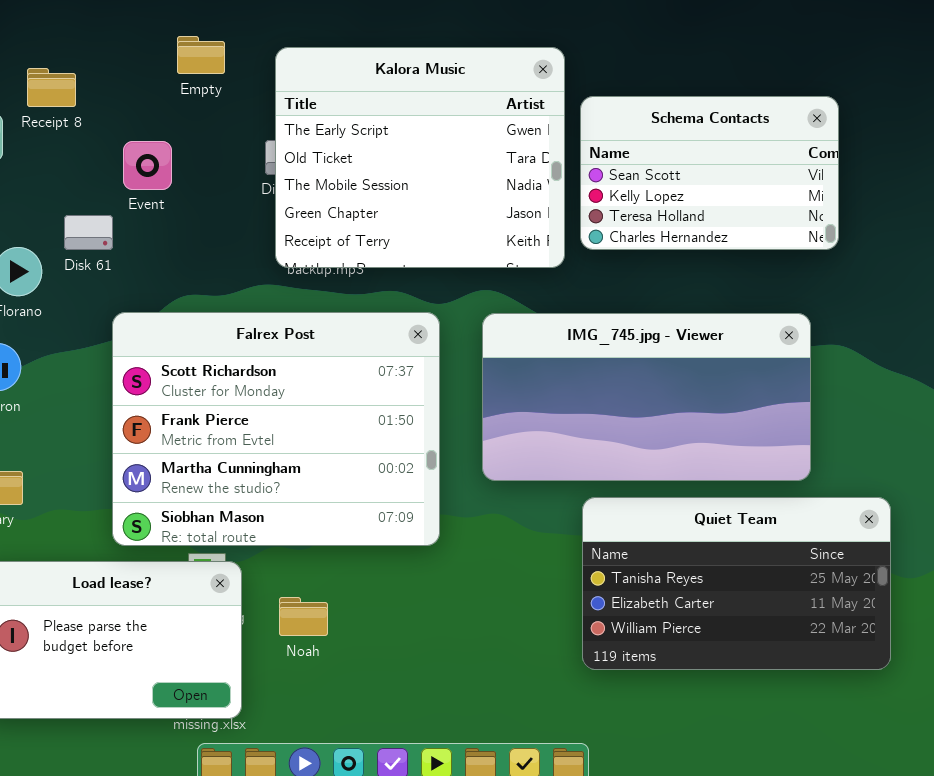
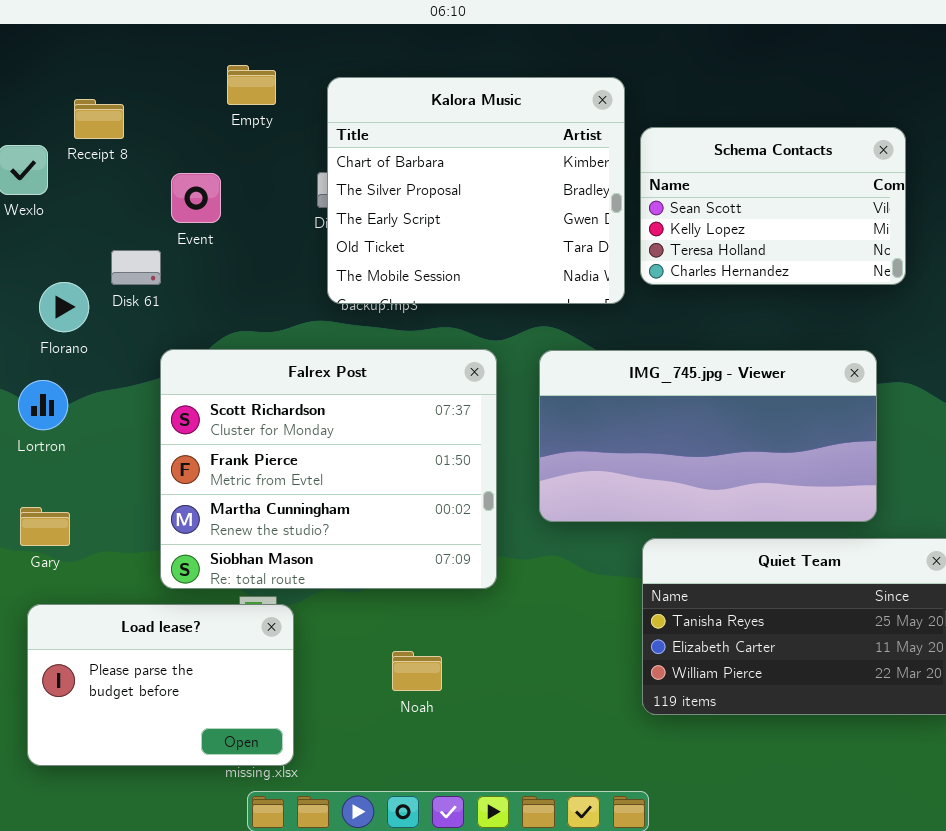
Kalora Music: [275,47,565,268] -> [327,77,625,304], scrolled up 2 rows
Noah: [279,597,328,636] -> [392,651,442,691], moved

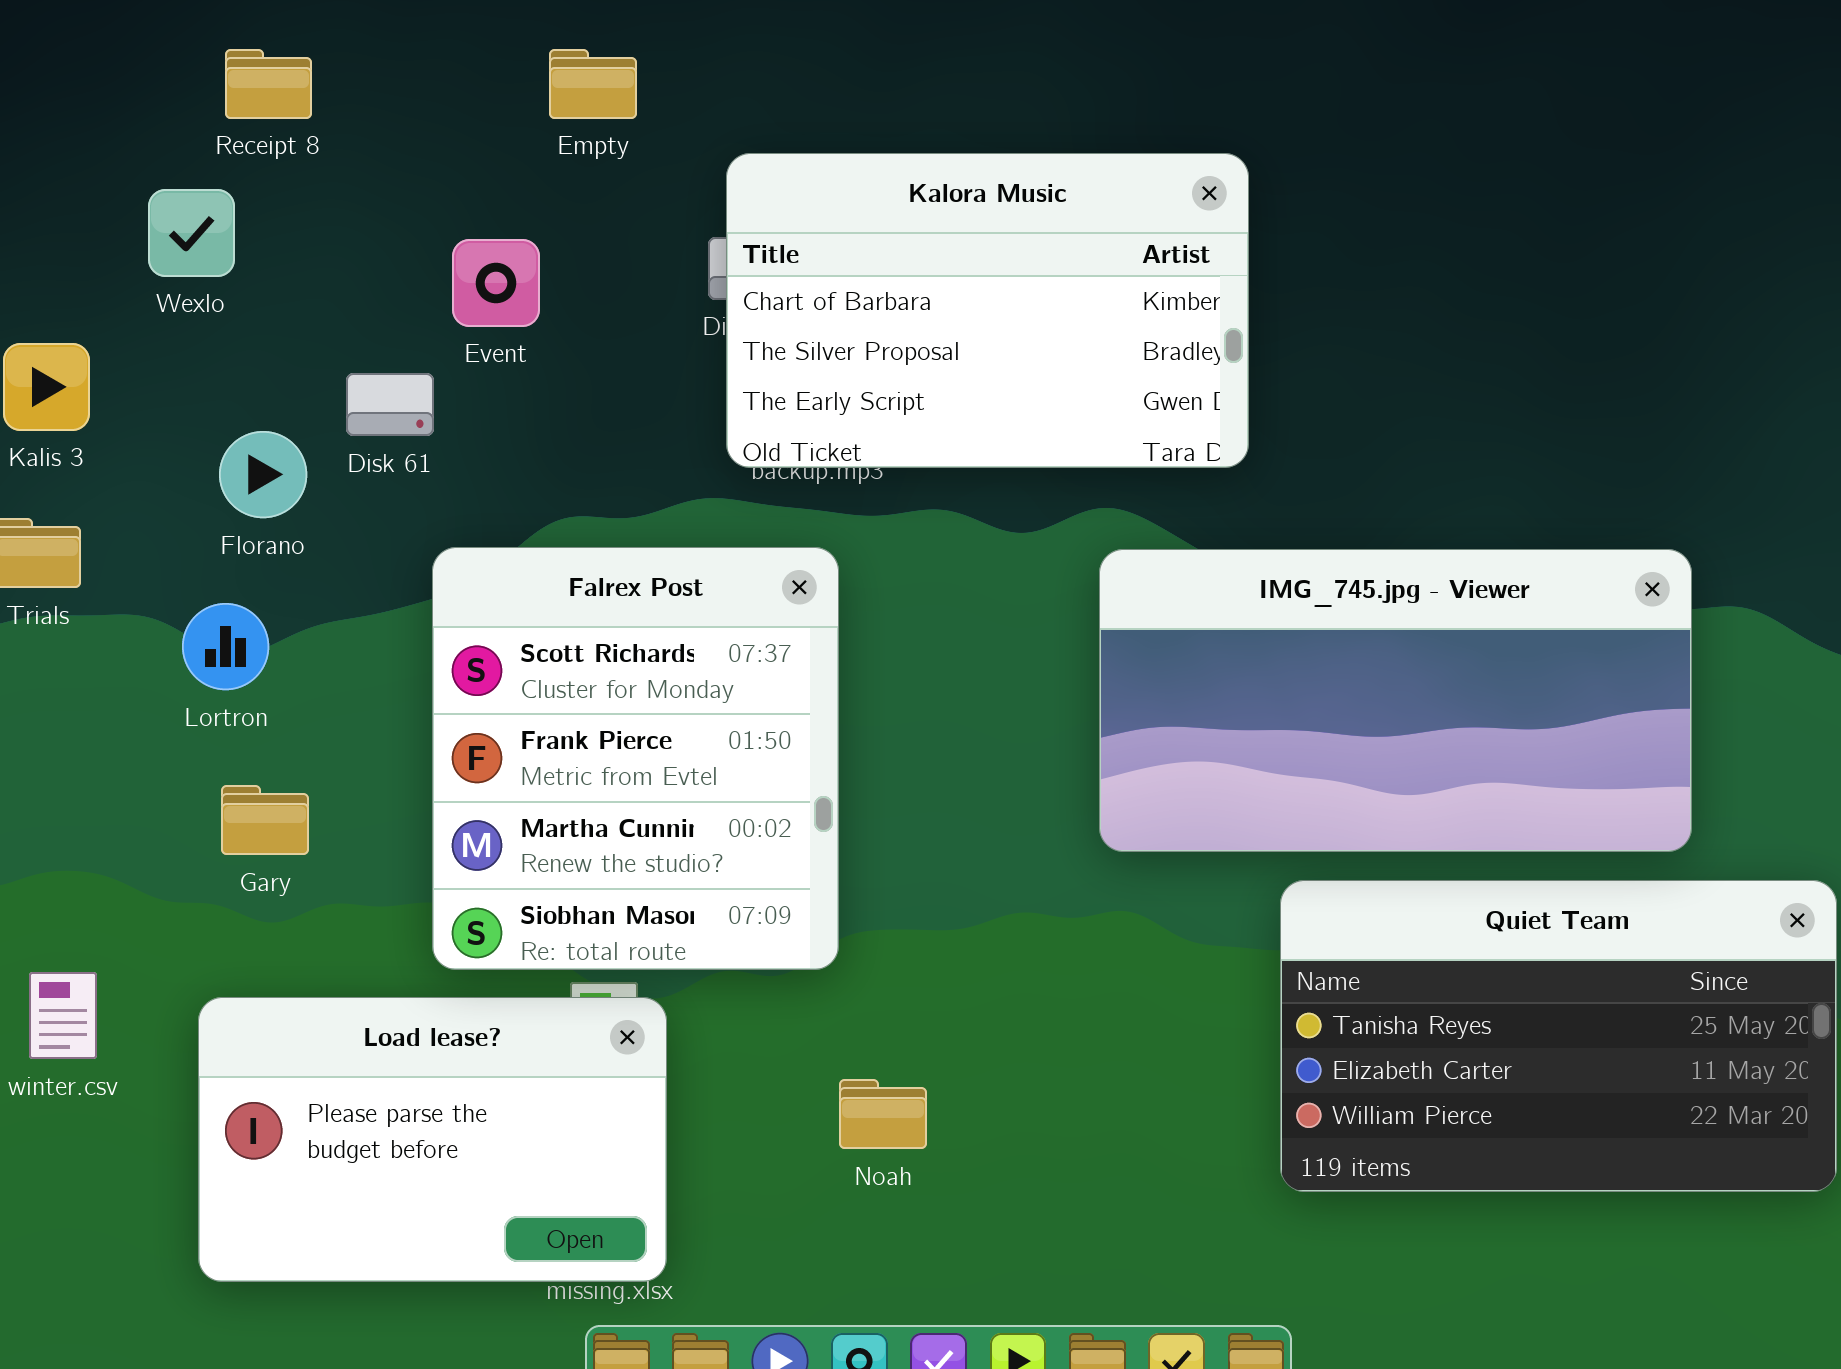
Kalora Music: [327,77,625,304] -> [726,153,1249,468], resized
Receipt 8: [74,99,124,139] -> [225,49,312,119], moved
Schema Contacts: [640,127,906,285] -> none, closed
Falrex Post: [160,349,497,589] -> [432,547,839,970], resized
Gary: [20,507,70,546] -> [221,785,309,855], moved

